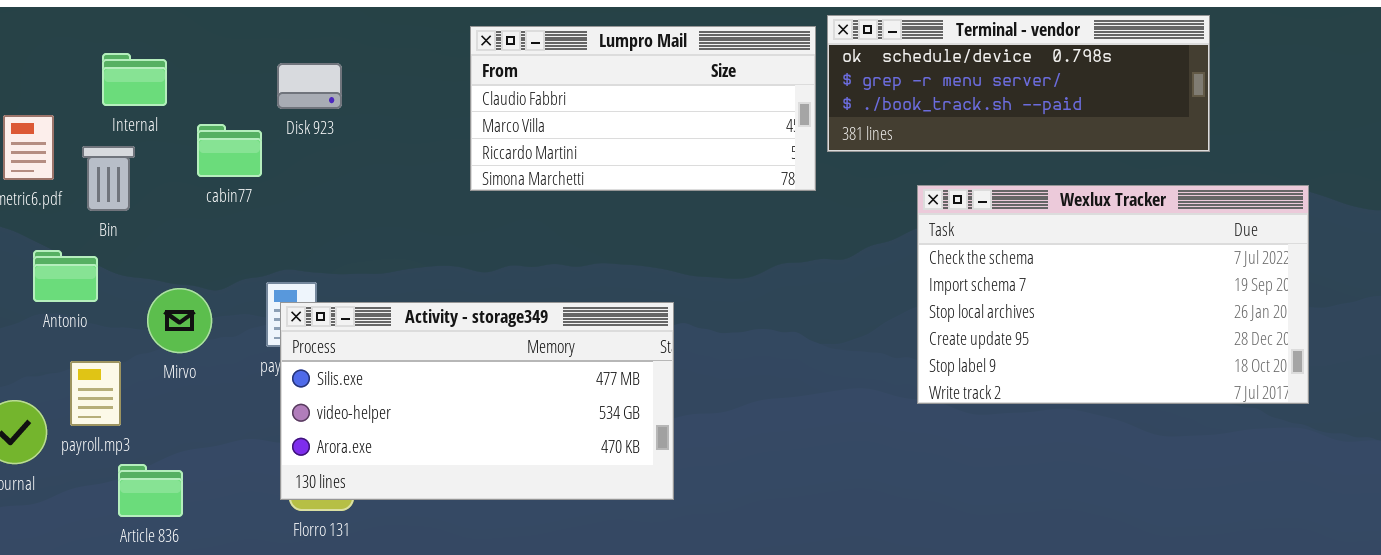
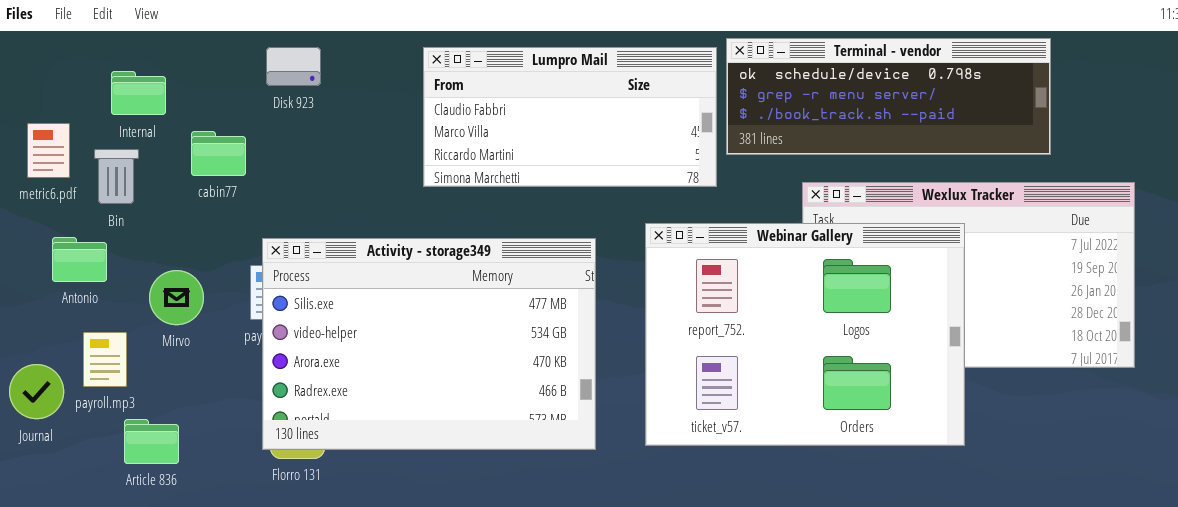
Disk 923: [277,63,342,109] -> [266,47,321,86], moved
Webinar Gallery: none -> [645,223,965,446], opened
Activity - storage349: [280,302,674,500] -> [262,238,596,450], resized

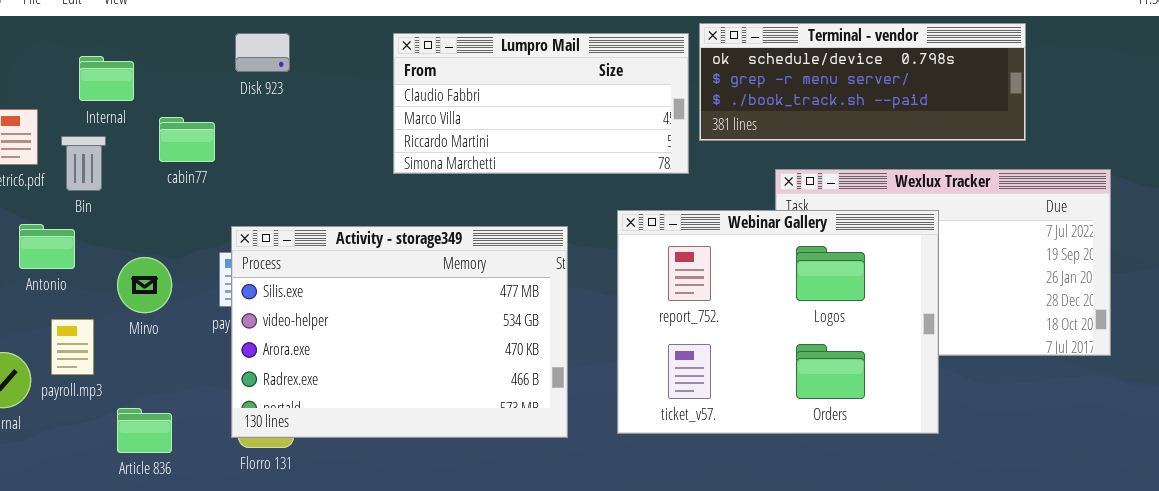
Article 836: [124,419,179,464] -> [117,408,172,453], moved

